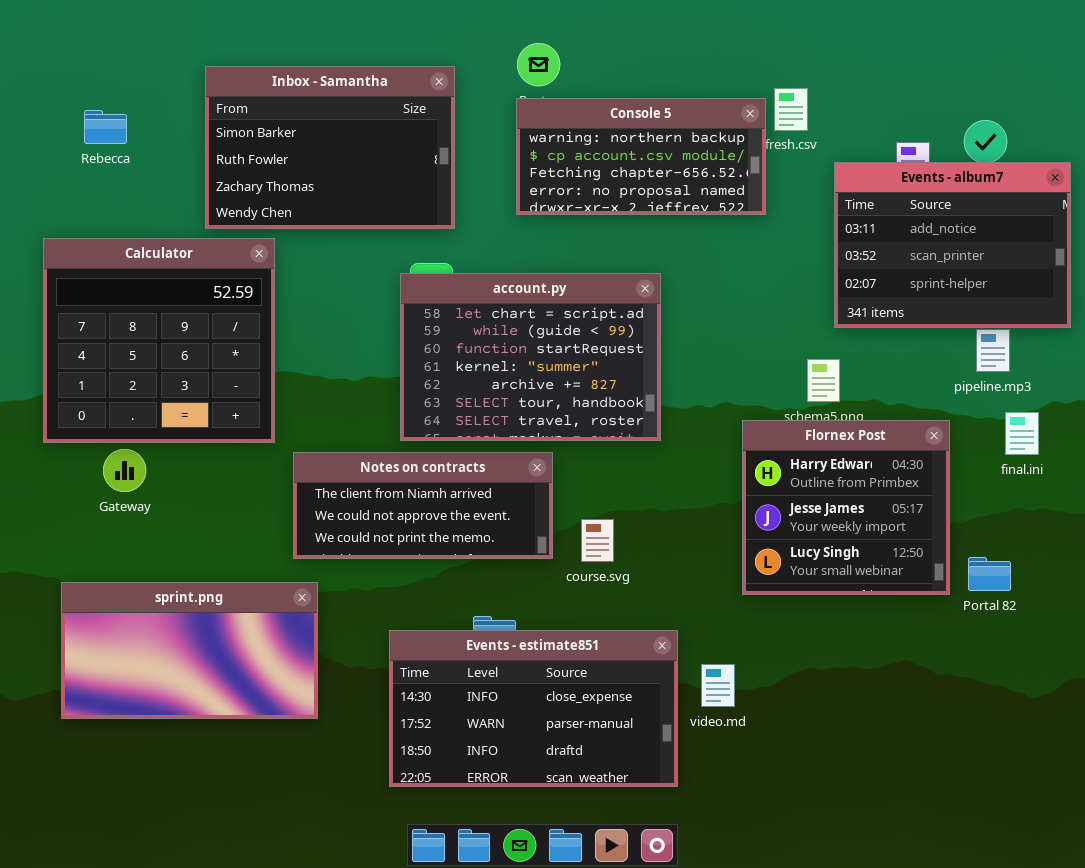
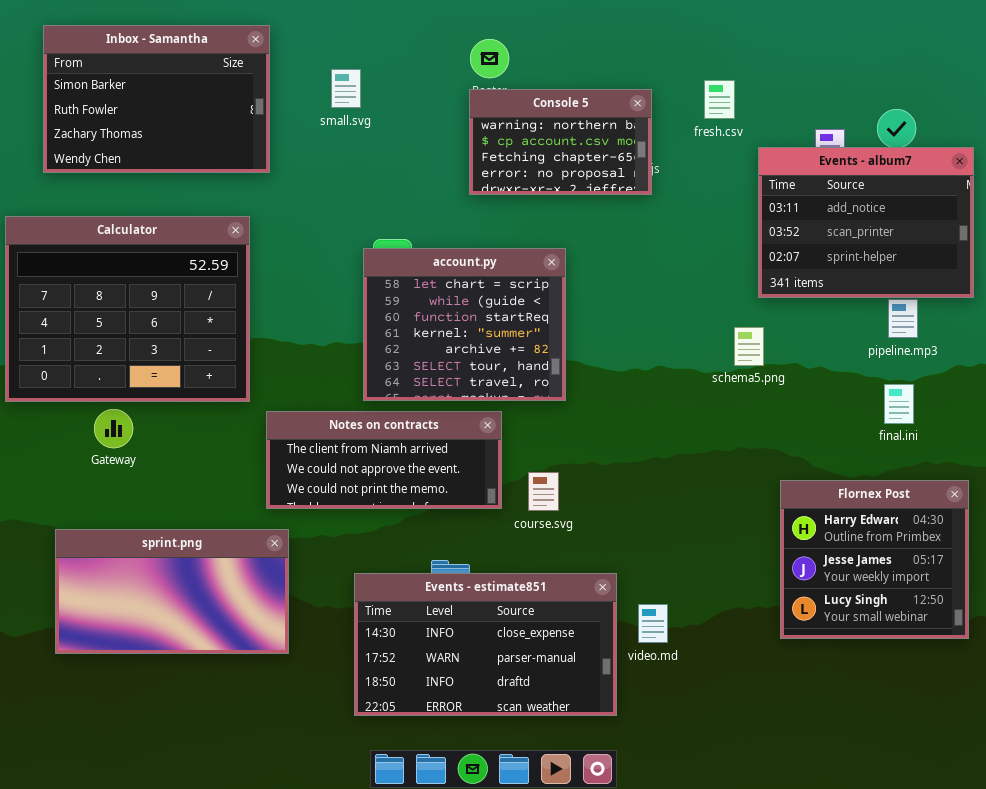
Inbox - Samantha: [205,66,455,229] -> [43,25,270,173], moved
Console 5: [516,98,766,215] -> [469,89,652,195], resized
Calculator: [43,238,275,443] -> [5,216,250,402], resized
account.py: [400,273,661,441] -> [363,248,566,401], resized
final.ini: [1005,412,1039,455] -> [884,384,914,424], moved
Flornex Post: [742,420,950,595] -> [780,480,969,639], moved

